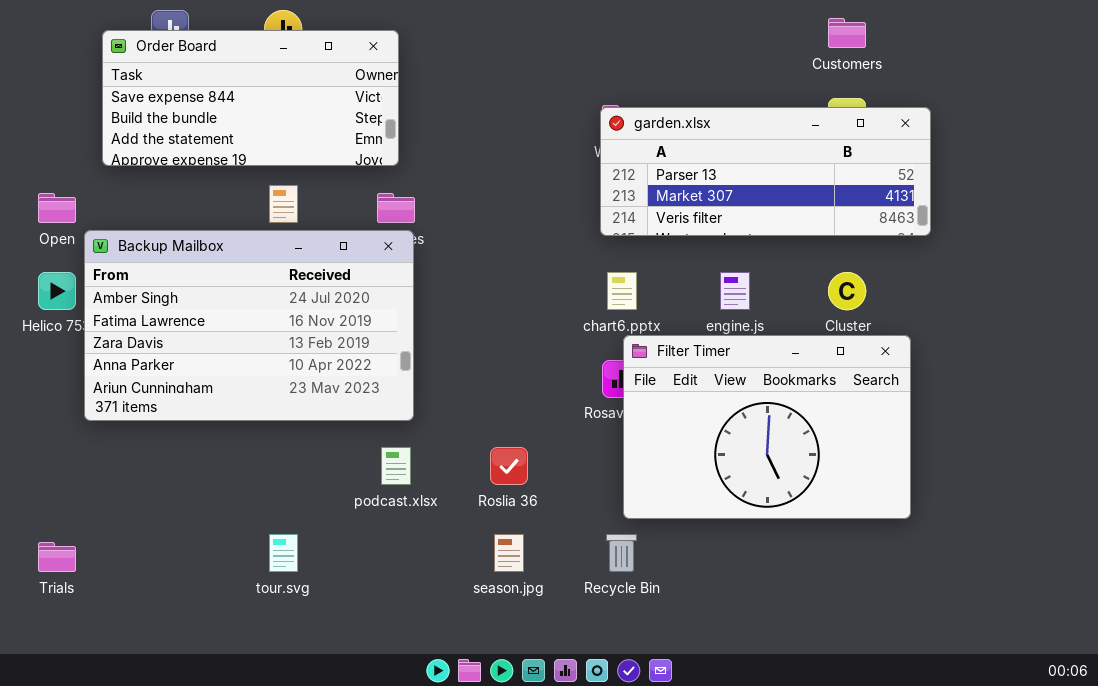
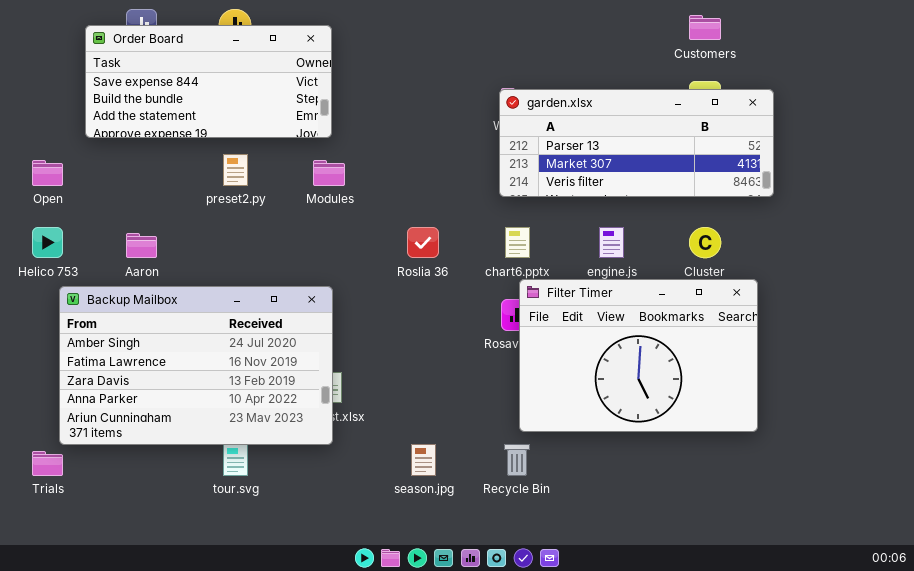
Backup Mailbox: [84,230,414,421] -> [59,286,333,445], moved
Roslia 36: [490,447,528,485] -> [407,227,439,258], moved

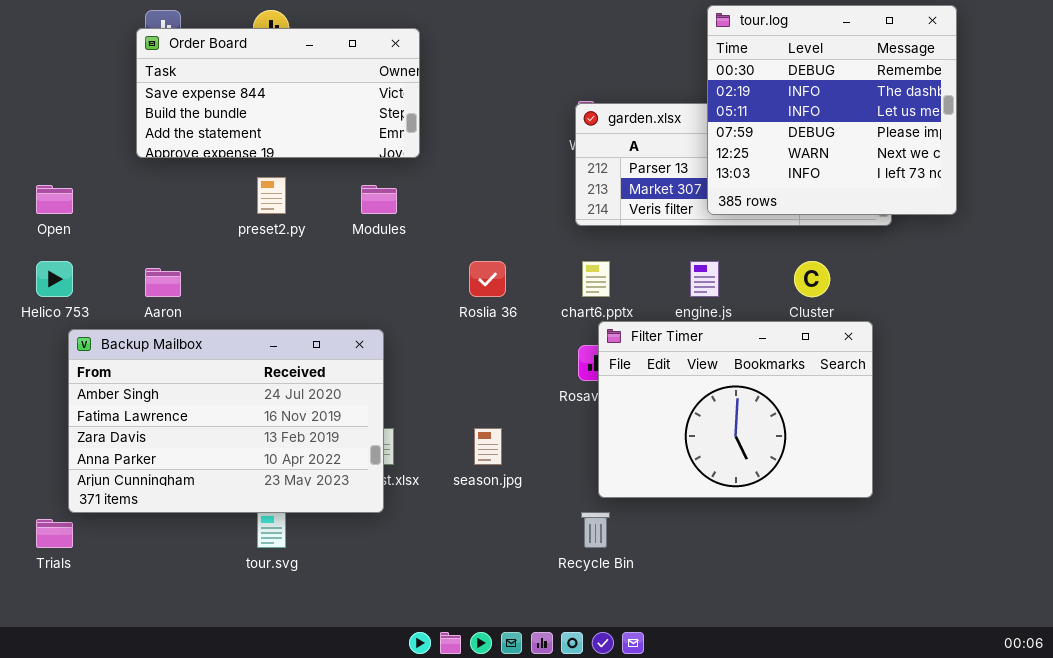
tour.log: none -> [707,5,957,215], opened
Order Board: [85,25,332,138] -> [136,28,420,158], moved
season.jpg: [411,444,436,476] -> [474,428,502,465], moved

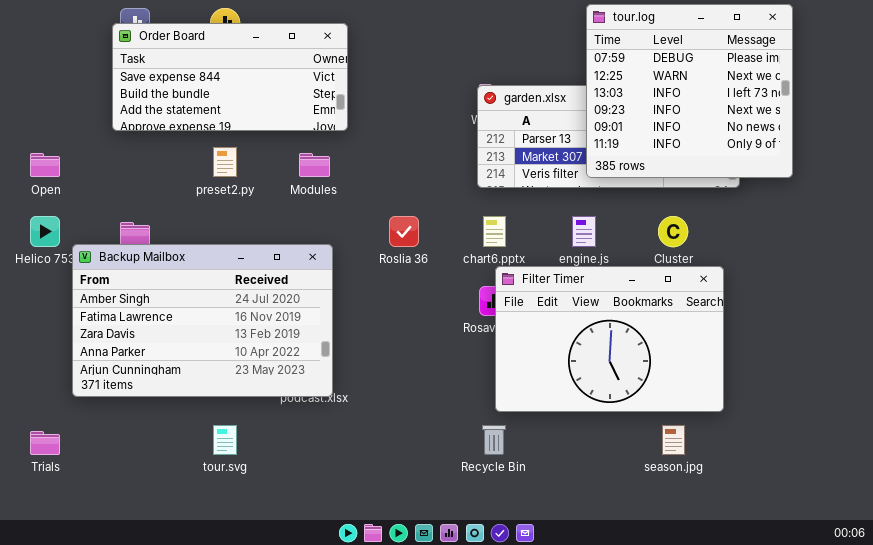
tour.log: [707,5,957,215] -> [586,4,793,178], scrolled down 3 rows
Backup Mailbox: [68,329,384,513] -> [72,244,333,397], moved
season.jpg: [474,428,502,465] -> [662,425,685,455], moved

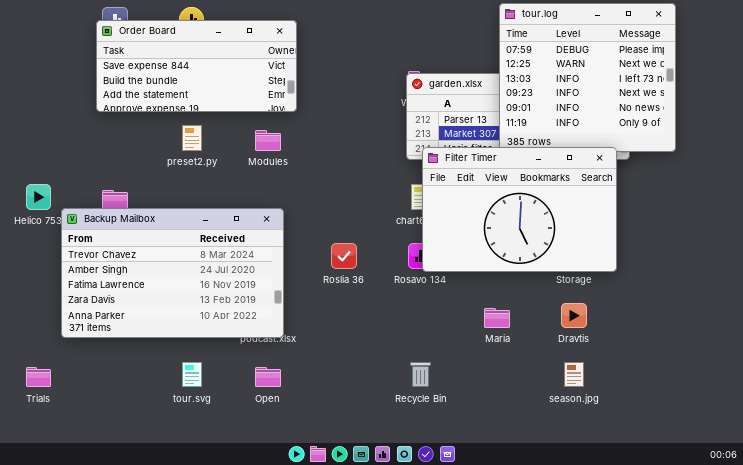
Open: [30,153,60,177] -> [255,367,281,387], moved
Roslia 36: [389,216,419,247] -> [331,243,357,269], moved
Backup Mailbox: [72,244,333,397] -> [61,208,284,338], scrolled up 1 row
Filter Timer: [495,266,724,412] -> [422,147,617,272], moved

